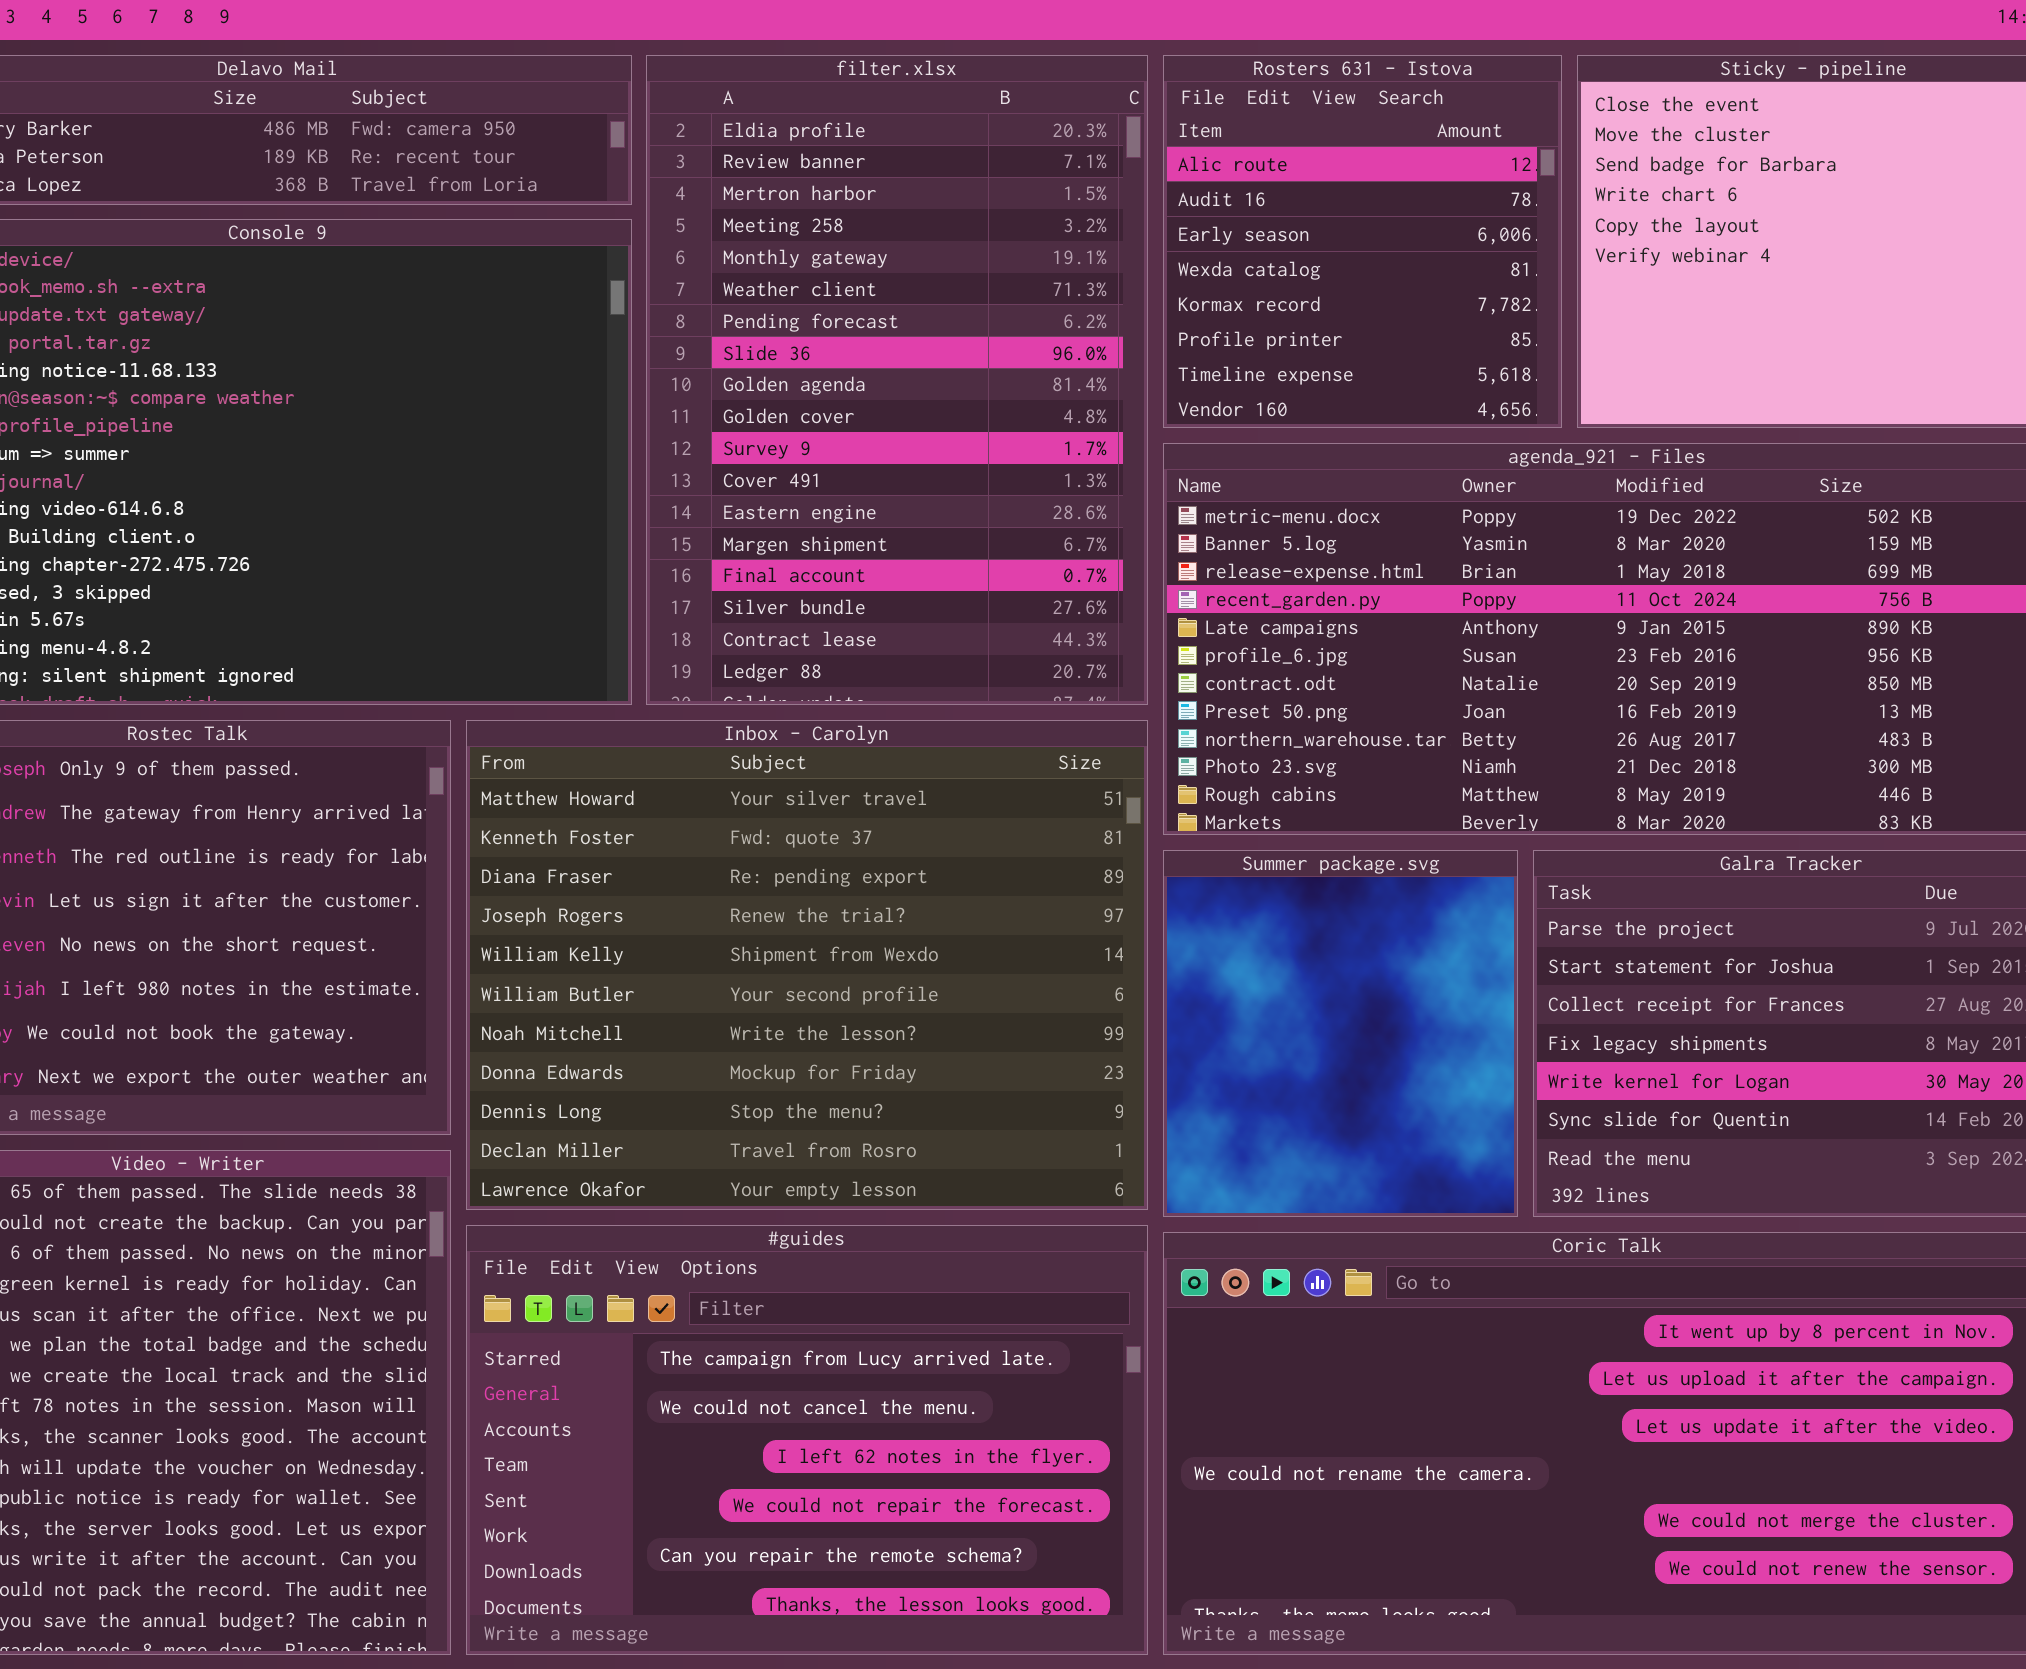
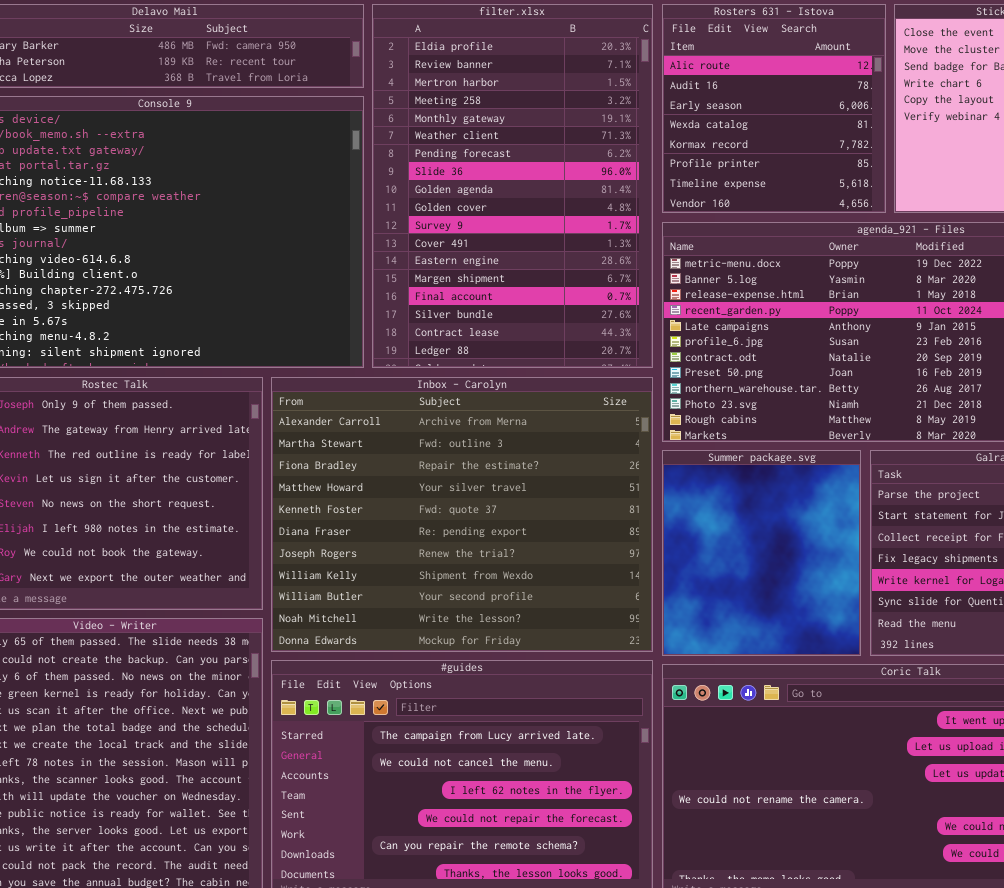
Inbox - Carolyn: [466,720,1148,1210] -> [271,377,653,652], scrolled up 3 rows

